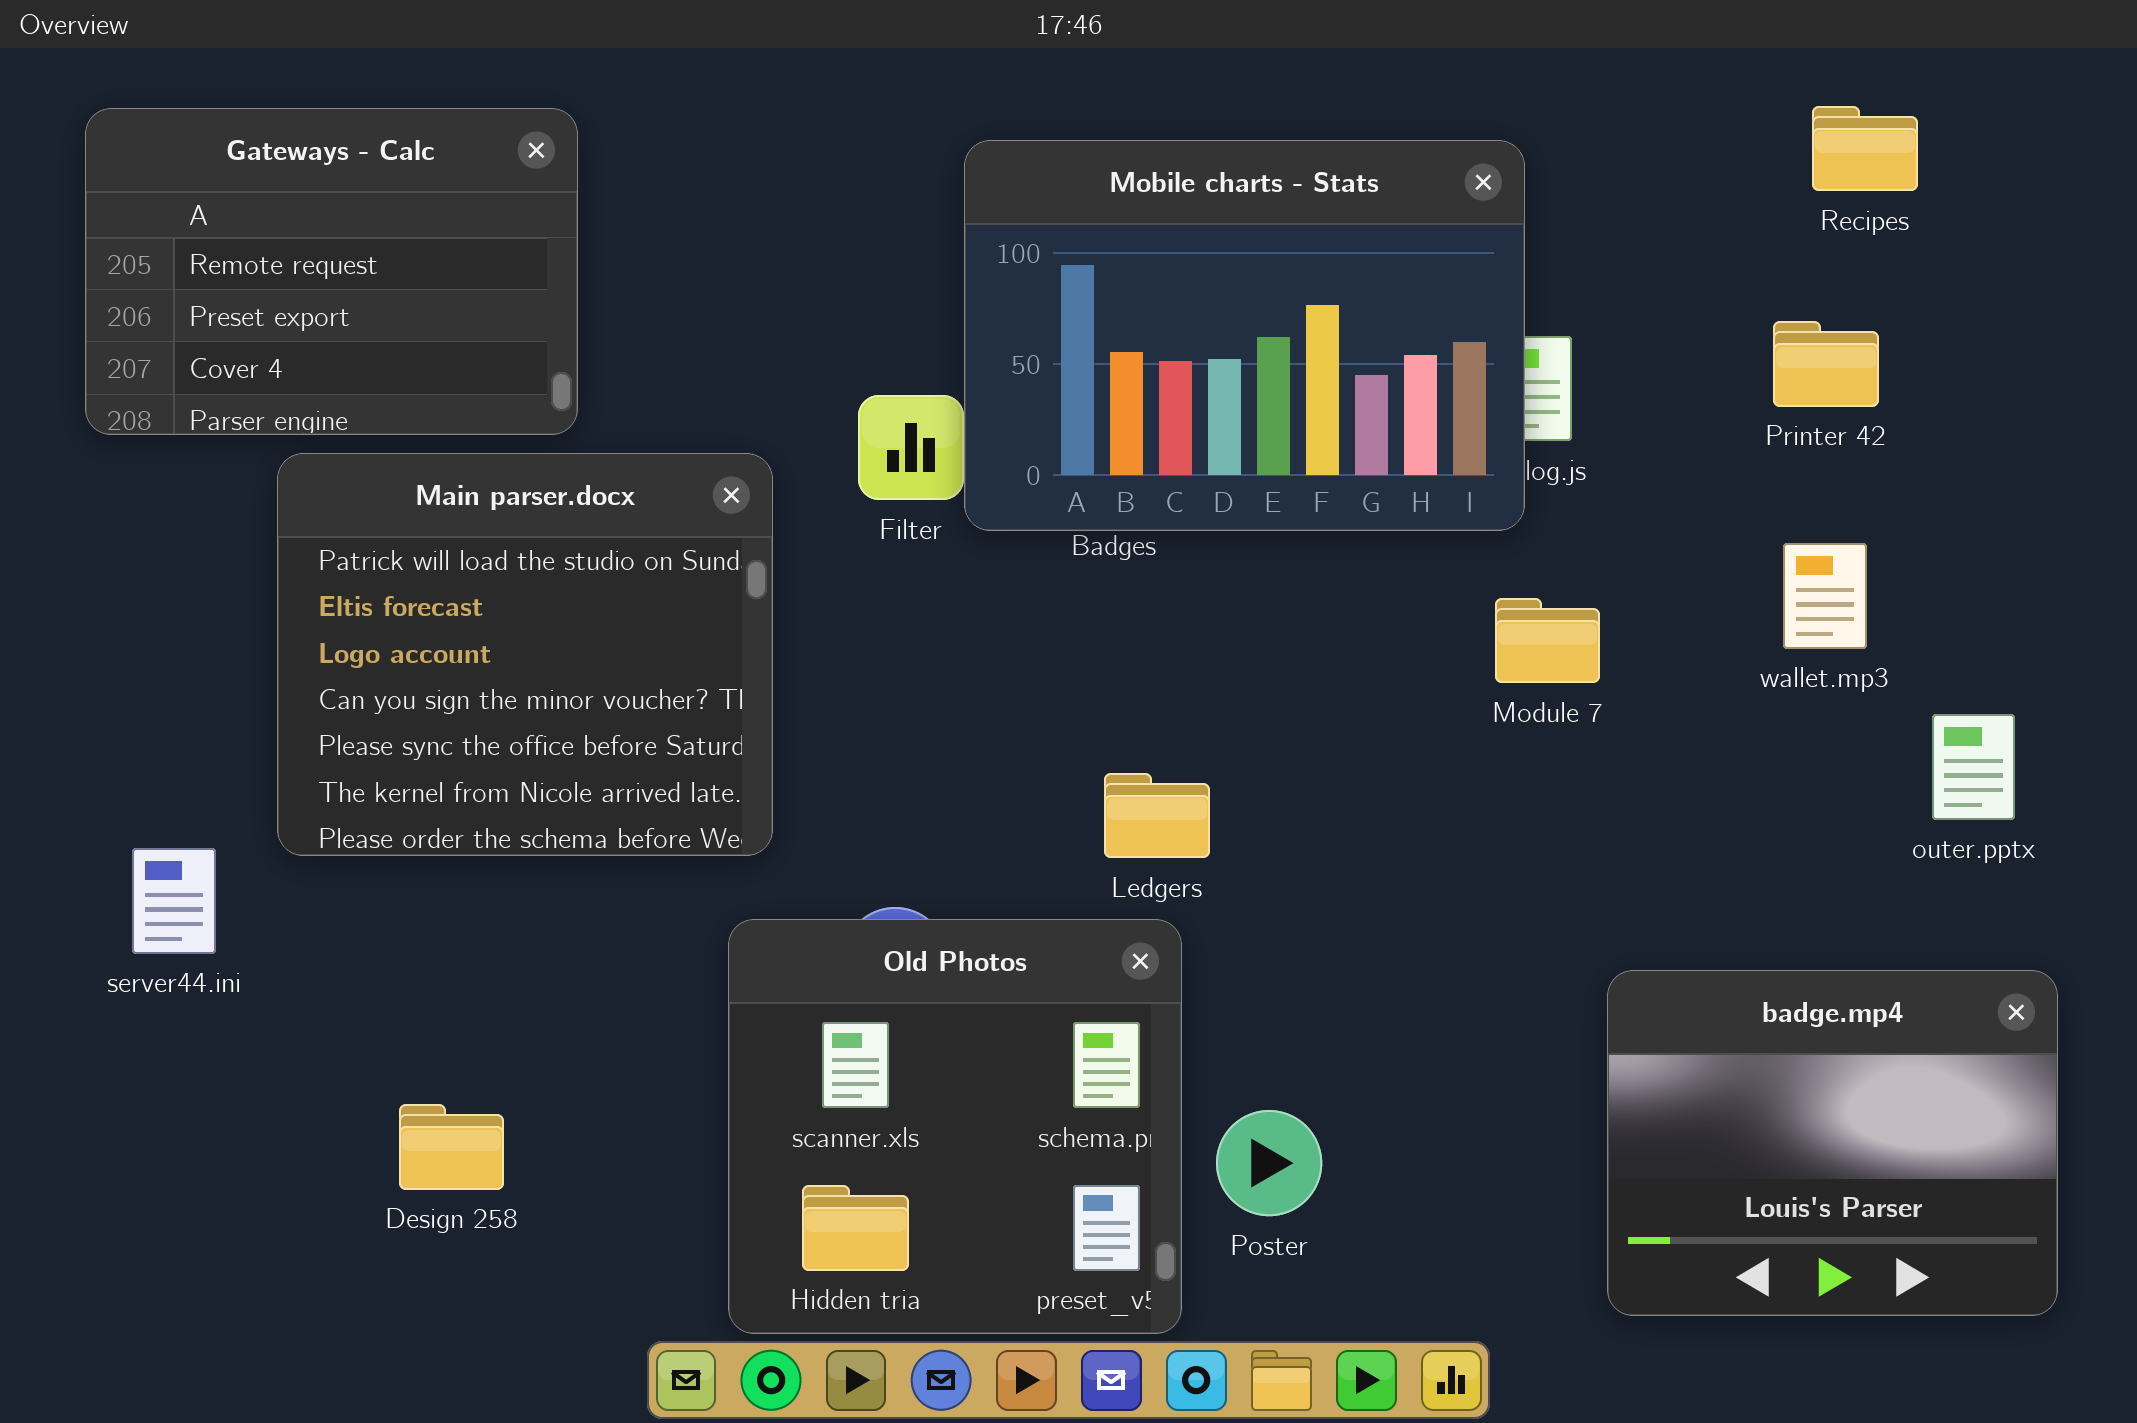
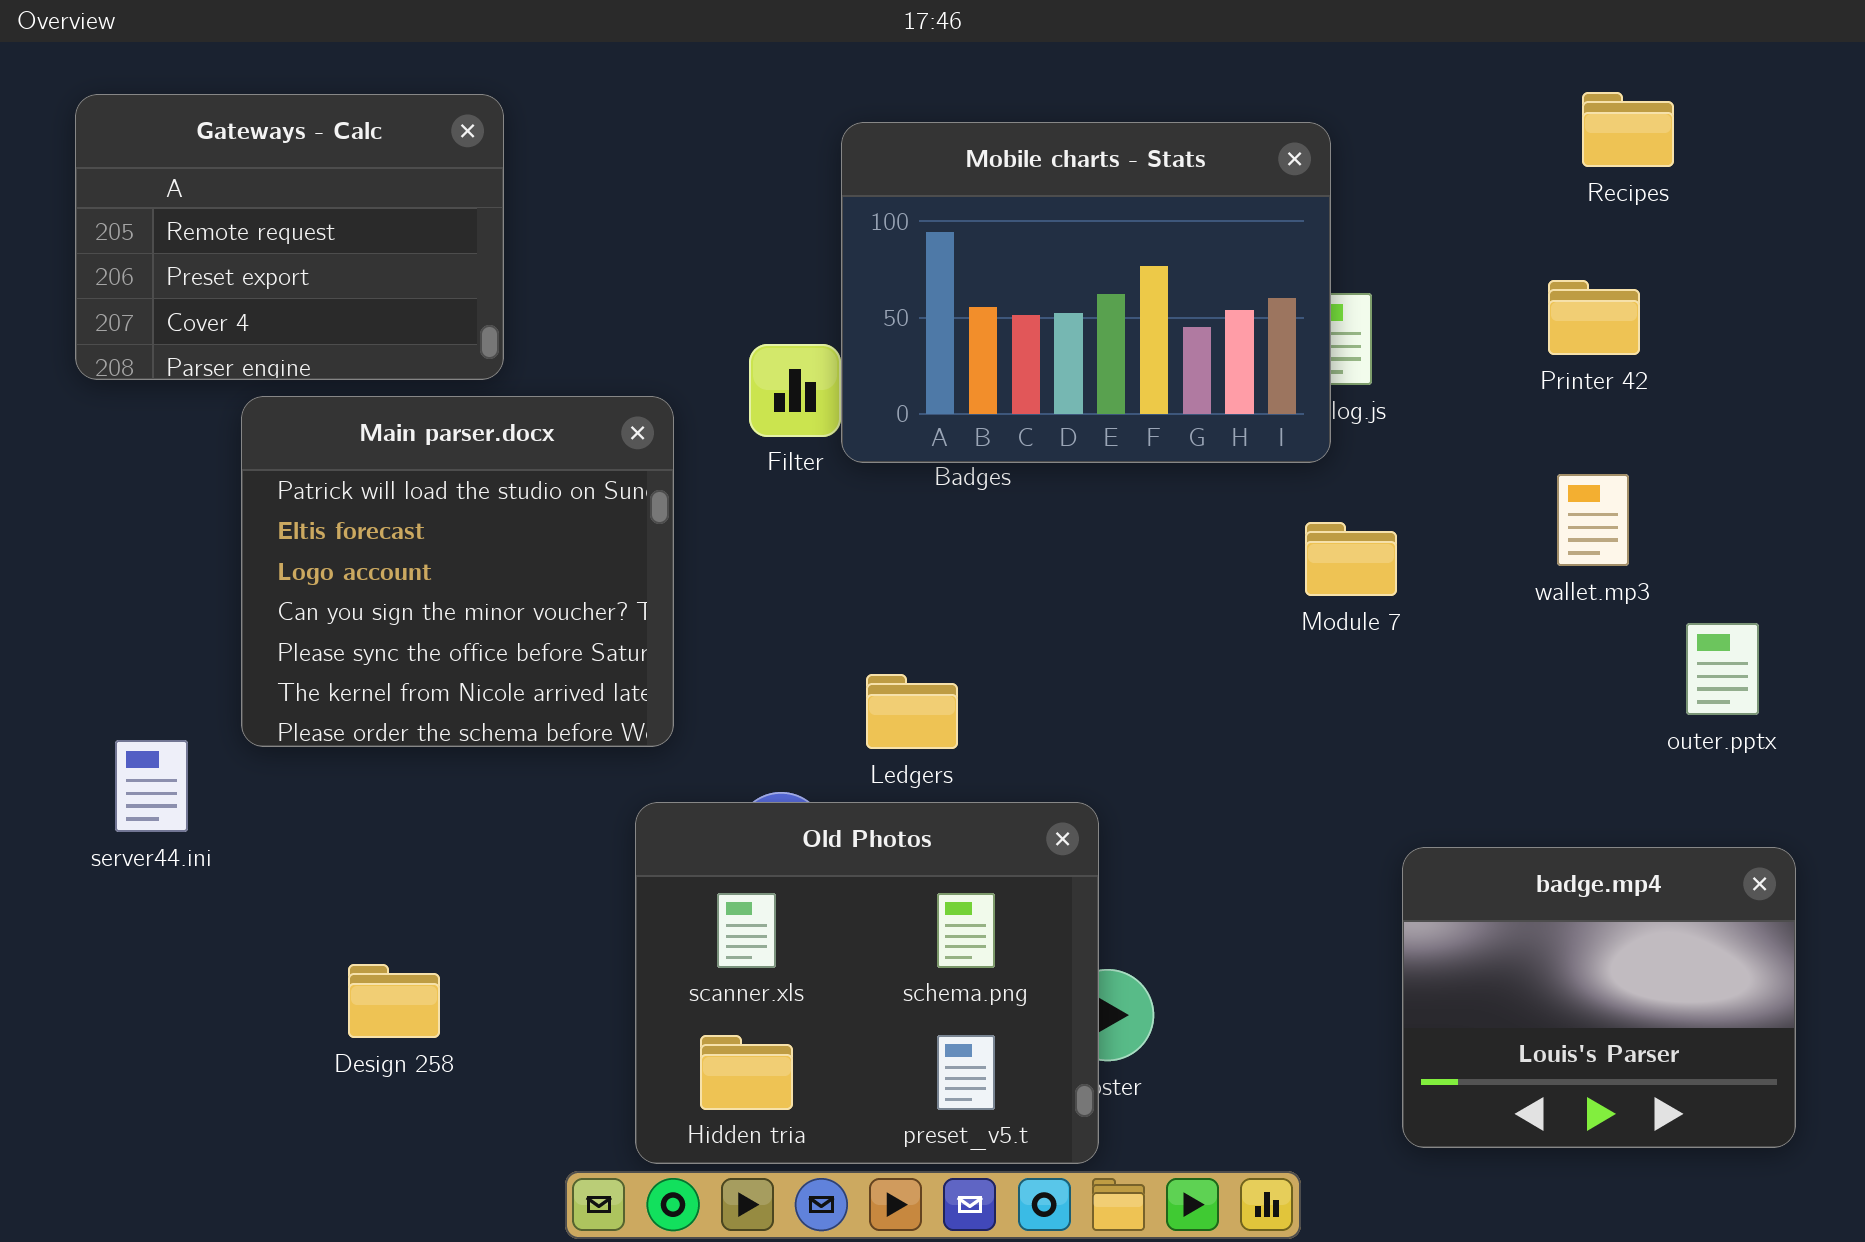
Ledgers: [1104,773,1210,858] -> [866,674,958,749], moved
Old Photos: [728,919,1182,1334] -> [635,802,1099,1164], resized

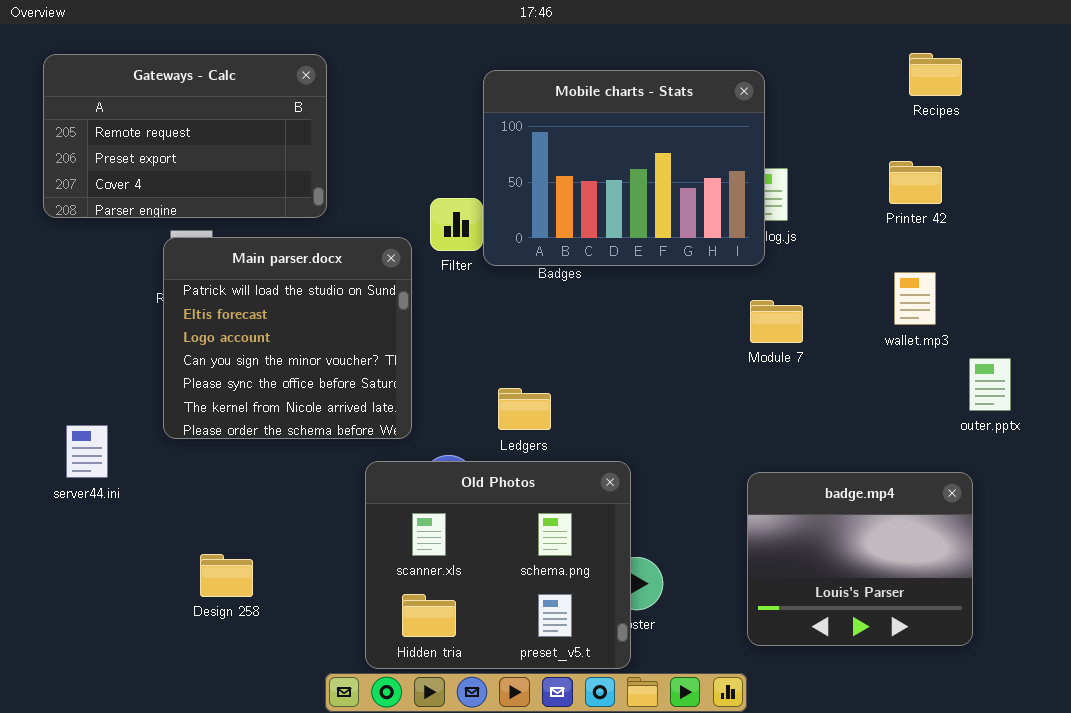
Gateways - Calc: [75,94,504,380] -> [43,54,327,218], resized
Main parser.docx: [241,396,674,747] -> [163,237,412,439], moved
badge.mp4: [1402,847,1796,1148] -> [747,472,973,646], moved

